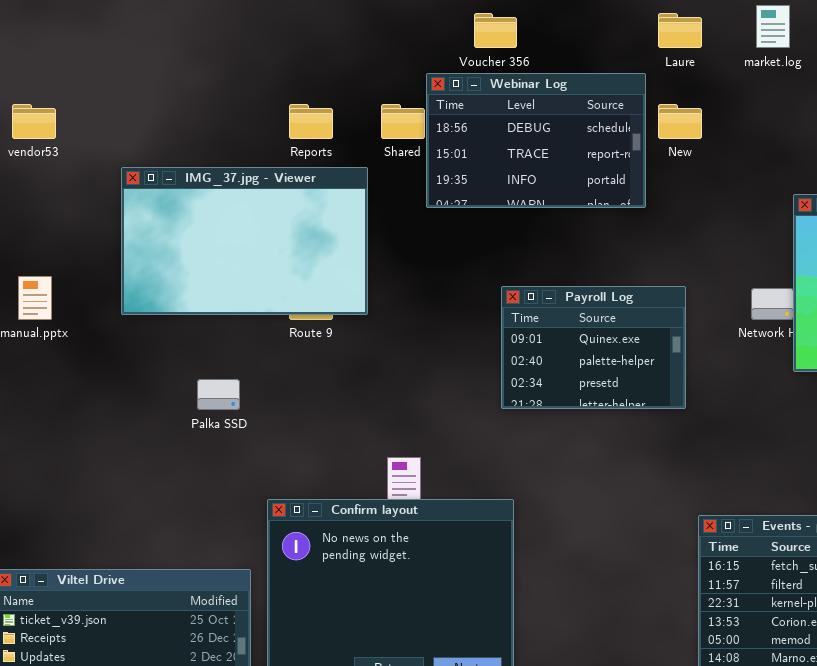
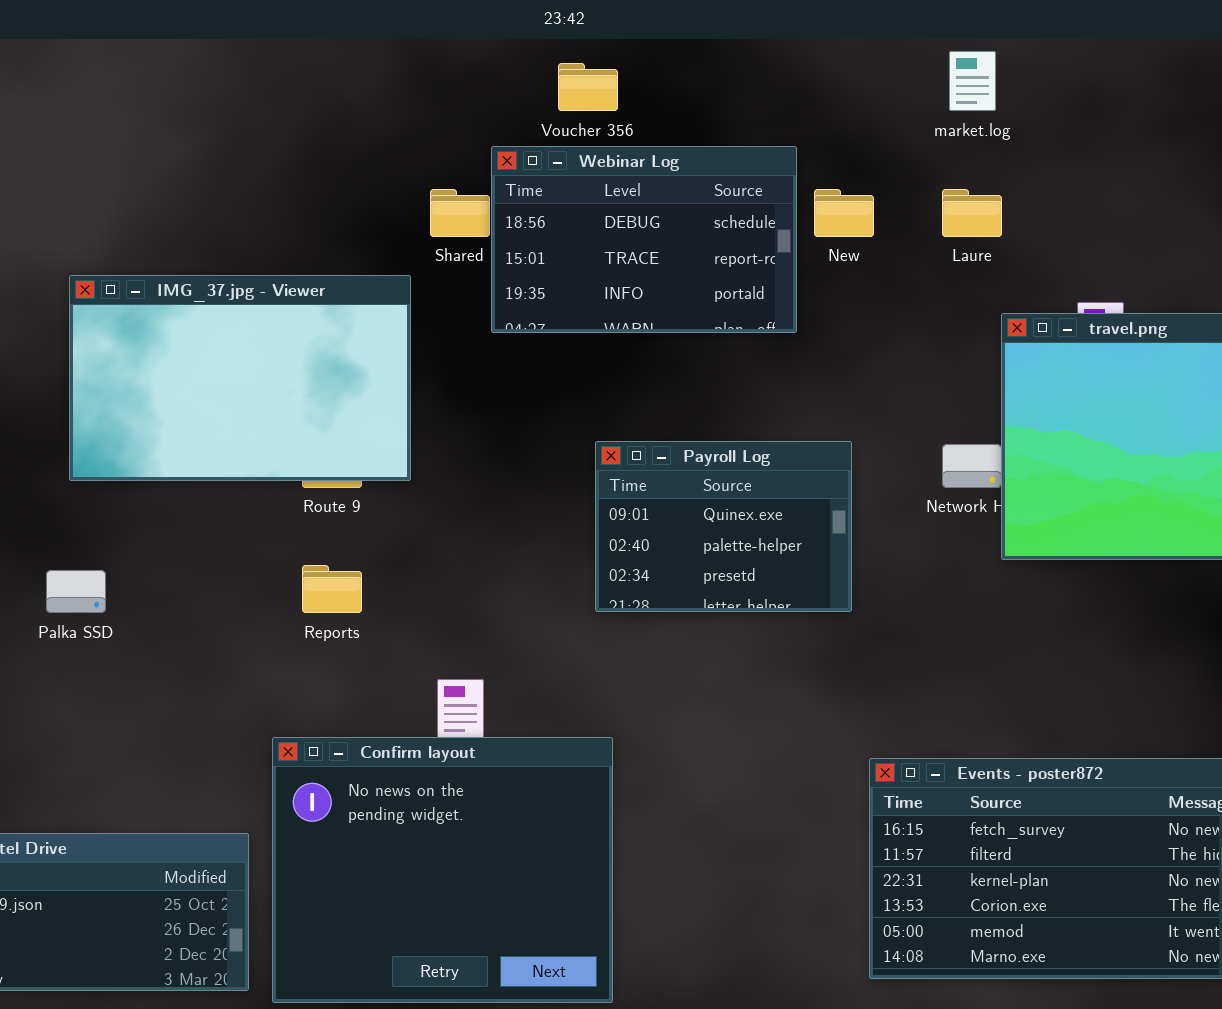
Laure: [658,13,702,48] -> [942,189,1002,237], moved
Reports: [289,104,333,139] -> [302,565,362,613], moved
Palka SSD: [197,379,240,410] -> [46,570,106,613], moved

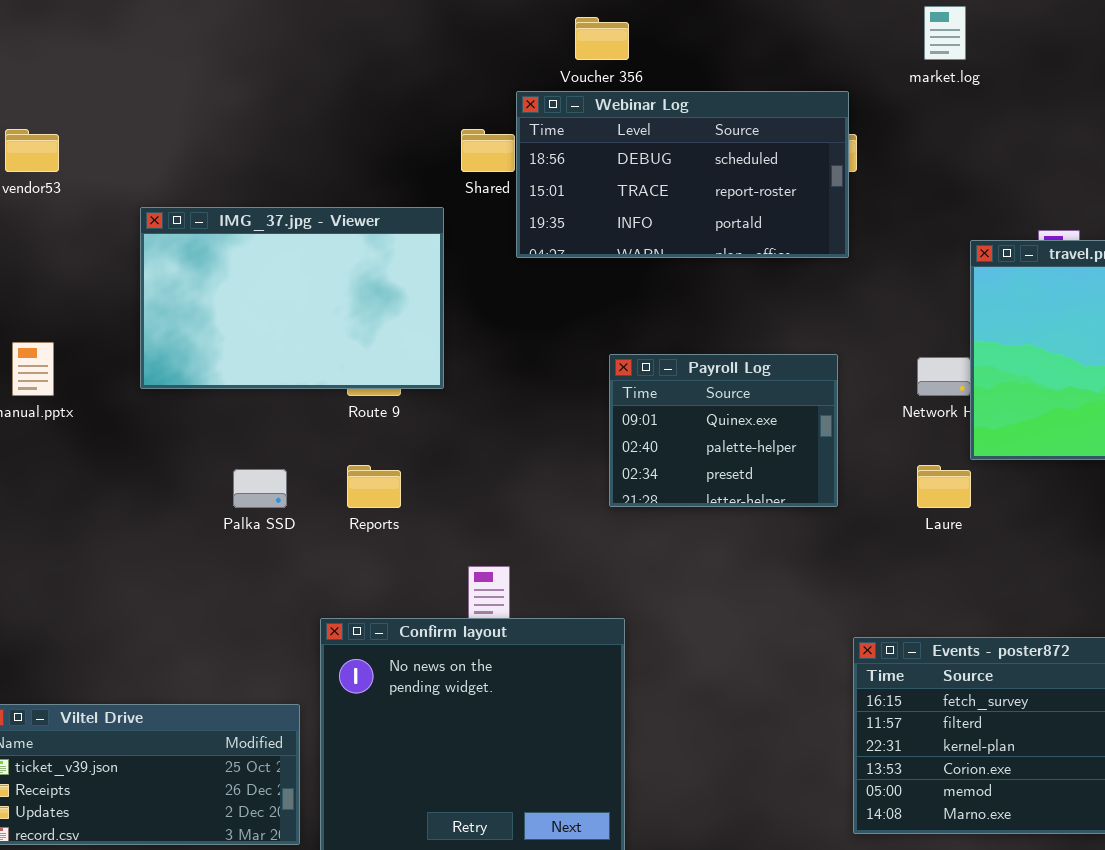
Webinar Log: [491,146,797,333] -> [516,91,849,258], resized
Laure: [942,189,1002,237] -> [917,465,971,508], moved
Palka SSD: [46,570,106,613] -> [233,469,287,508], moved

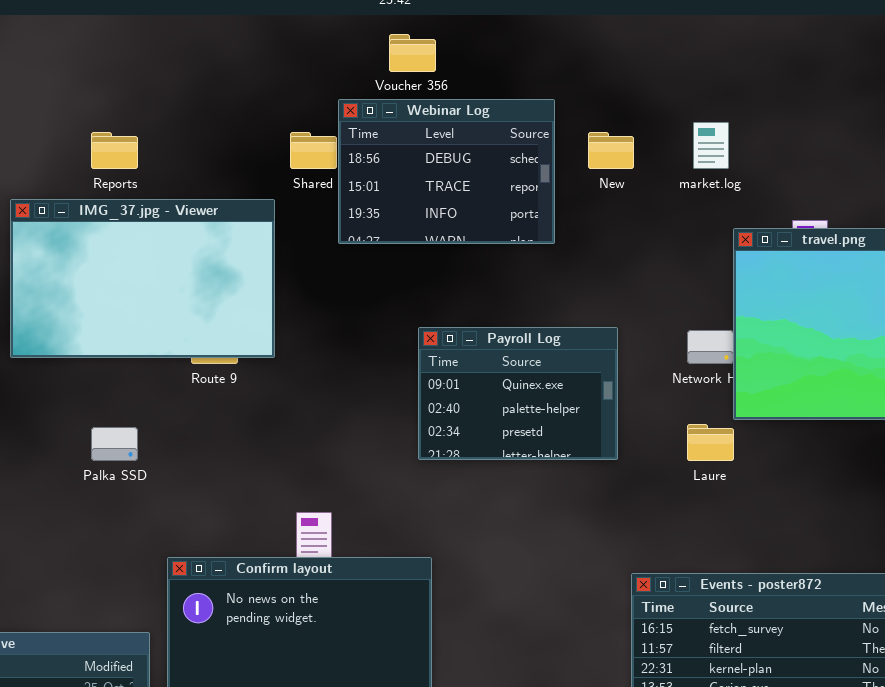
market.log: [924,6,966,60] -> [693,122,729,169], moved
Webinar Log: [516,91,849,258] -> [338,99,555,244], resized
Reports: [347,465,401,508] -> [91,132,138,169], moved

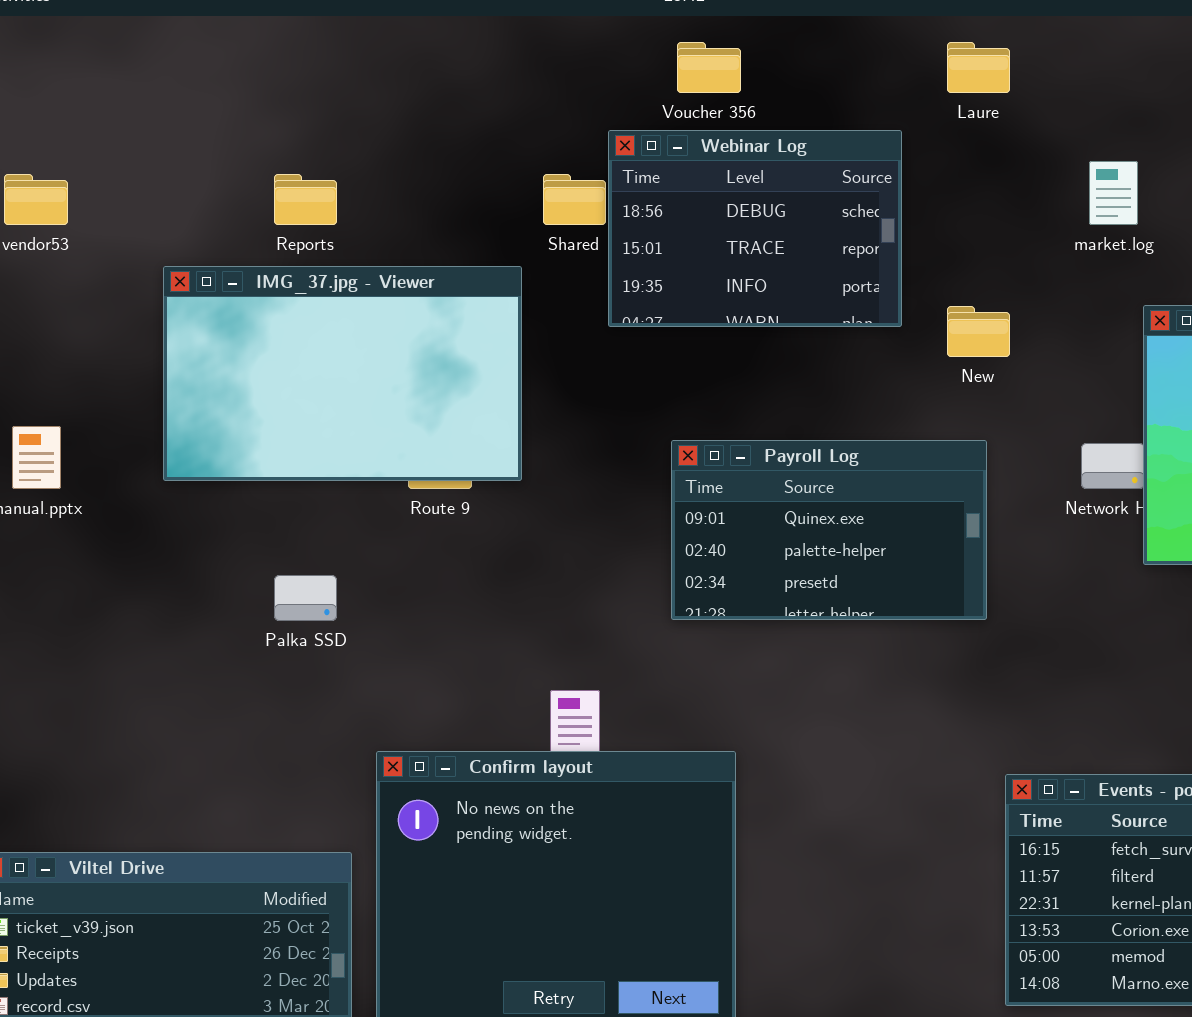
New: [588,132,634,169] -> [947,306,1010,357], moved
Payroll Log: [418,327,618,460] -> [671,440,987,620], resized
Laure: [687,424,734,461] -> [947,42,1010,93], moved

